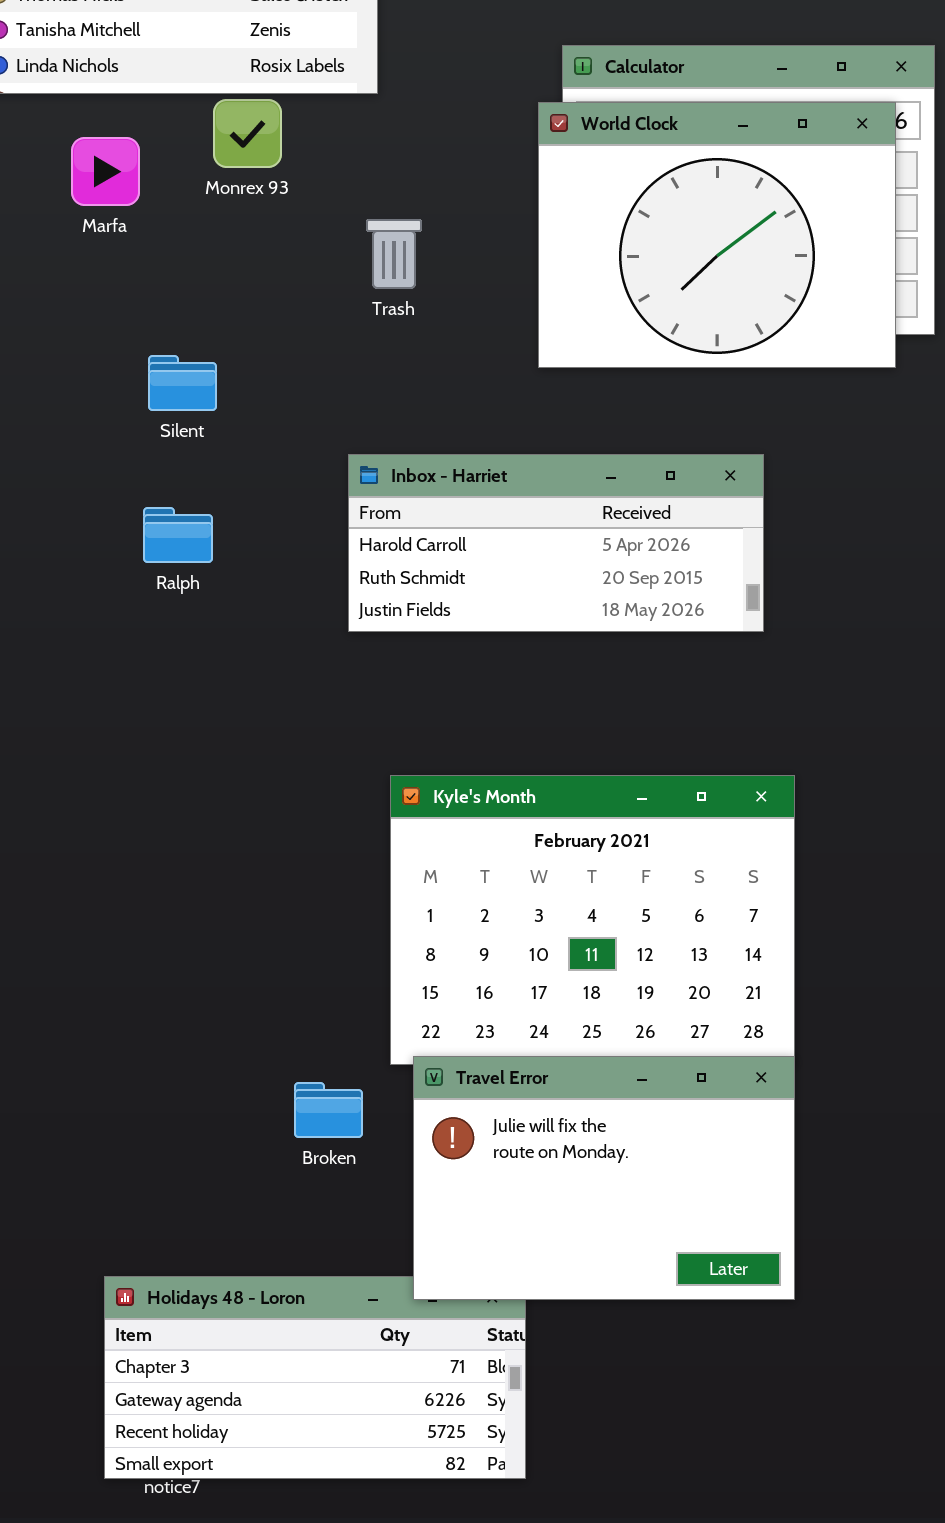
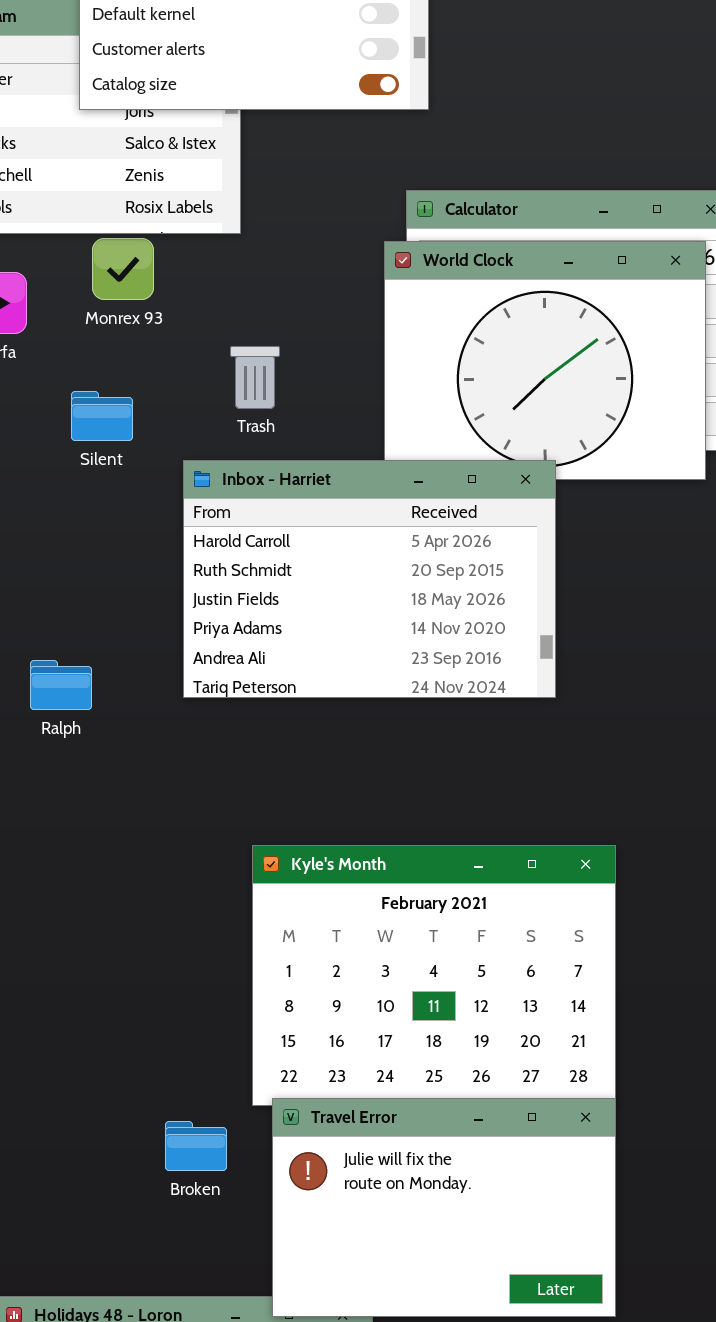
Silent: [148,355,217,411] -> [71,391,133,441], moved
Inbox - Harriet: [348,454,764,632] -> [183,460,556,698], moved, resized
Ralph: [143,507,213,563] -> [30,660,92,710], moved

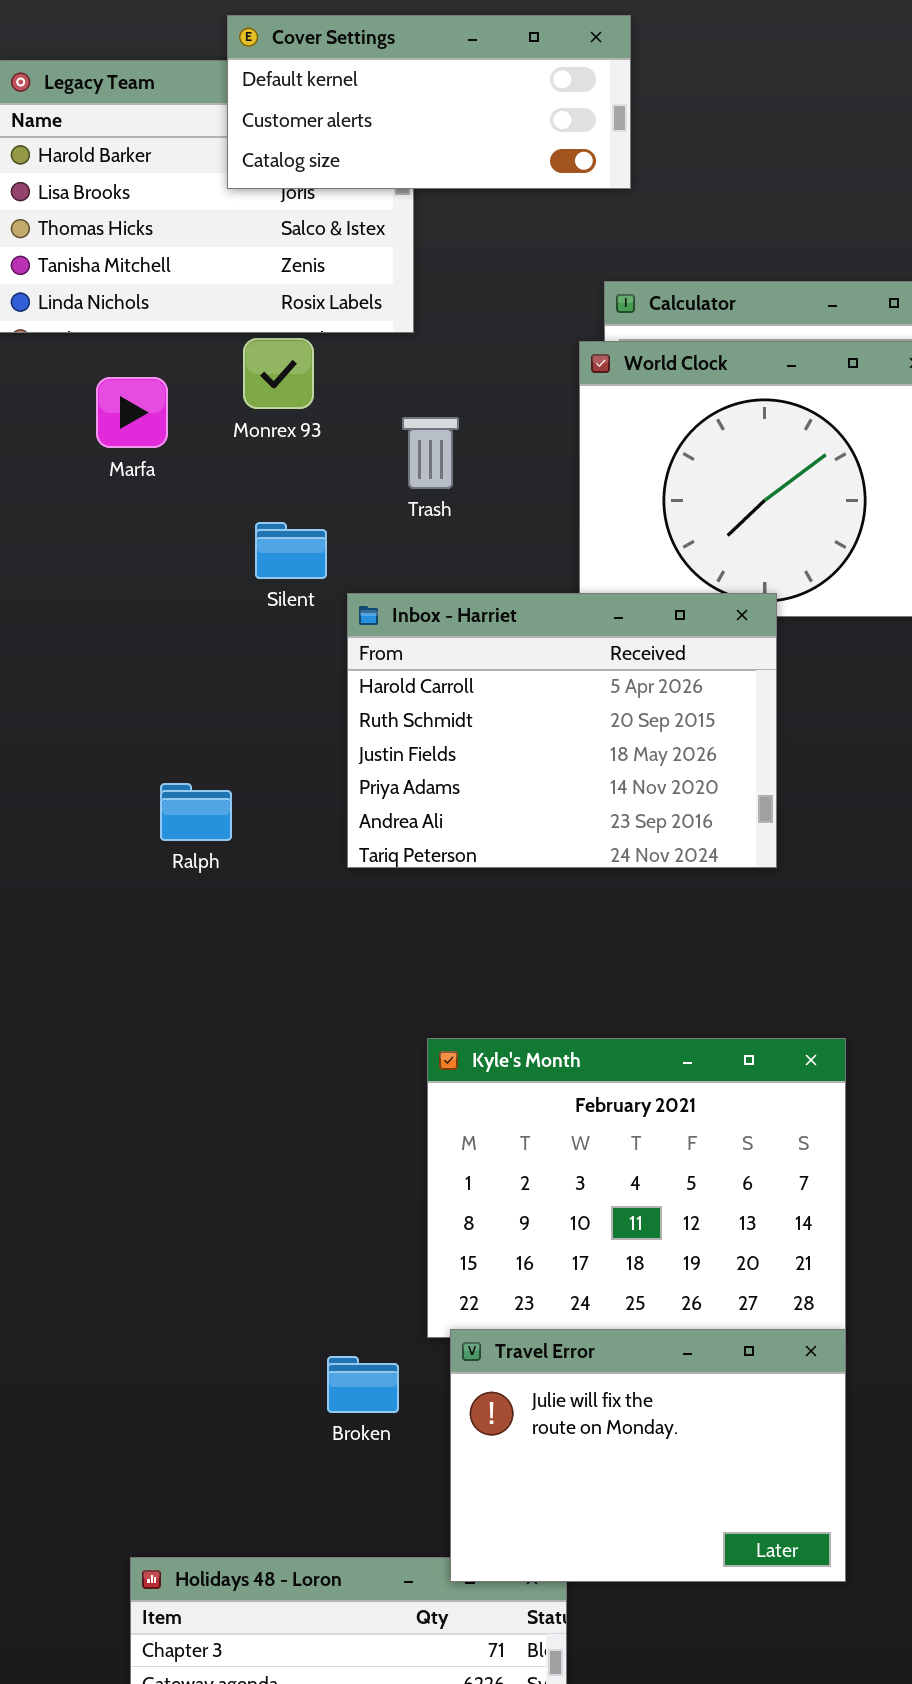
Trash: [230,346,280,409] -> [402,417,459,489], moved
Silent: [71,391,133,441] -> [255,522,327,579], moved
Ralph: [30,660,92,710] -> [160,783,232,841], moved

